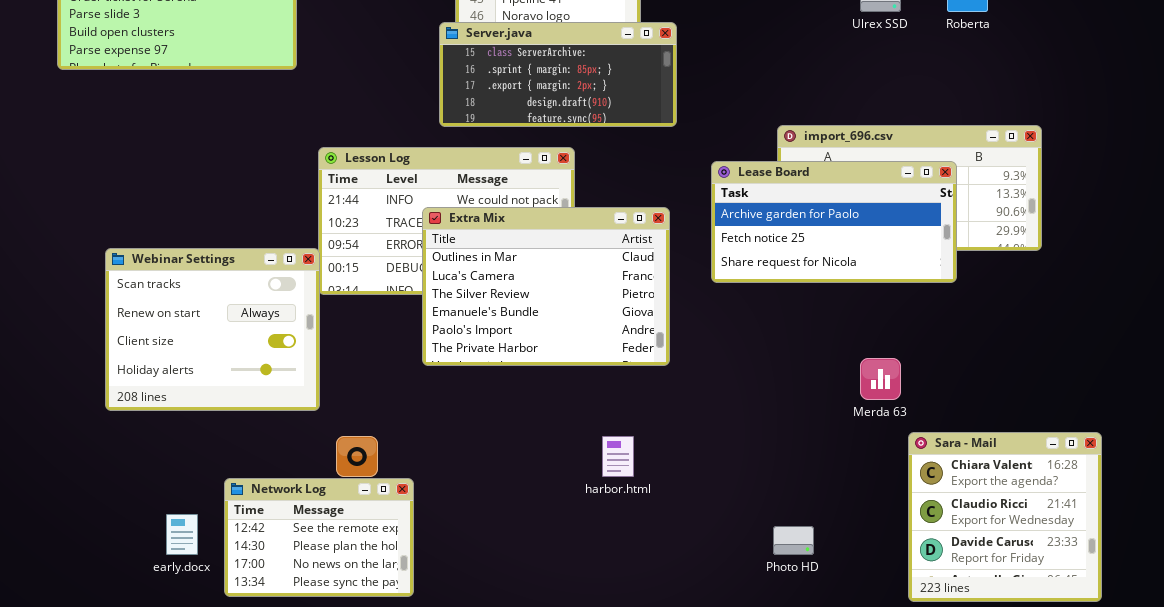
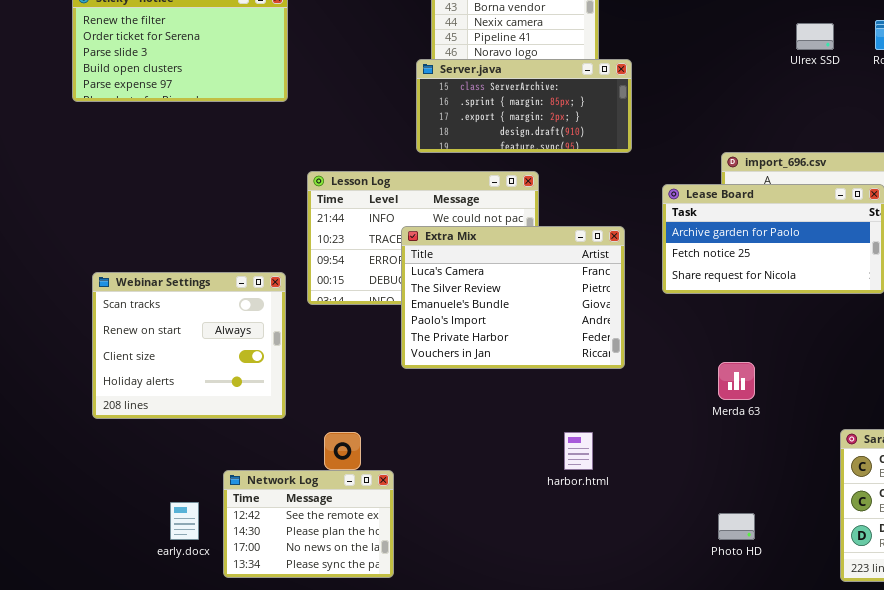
Extra Mix: [422,207,670,366] -> [401,226,625,369], scrolled down 1 row
Webinar Settings: [105,248,320,411] -> [92,272,286,419], moved
Merda 63: [860,358,901,400] -> [718,362,755,400], moved

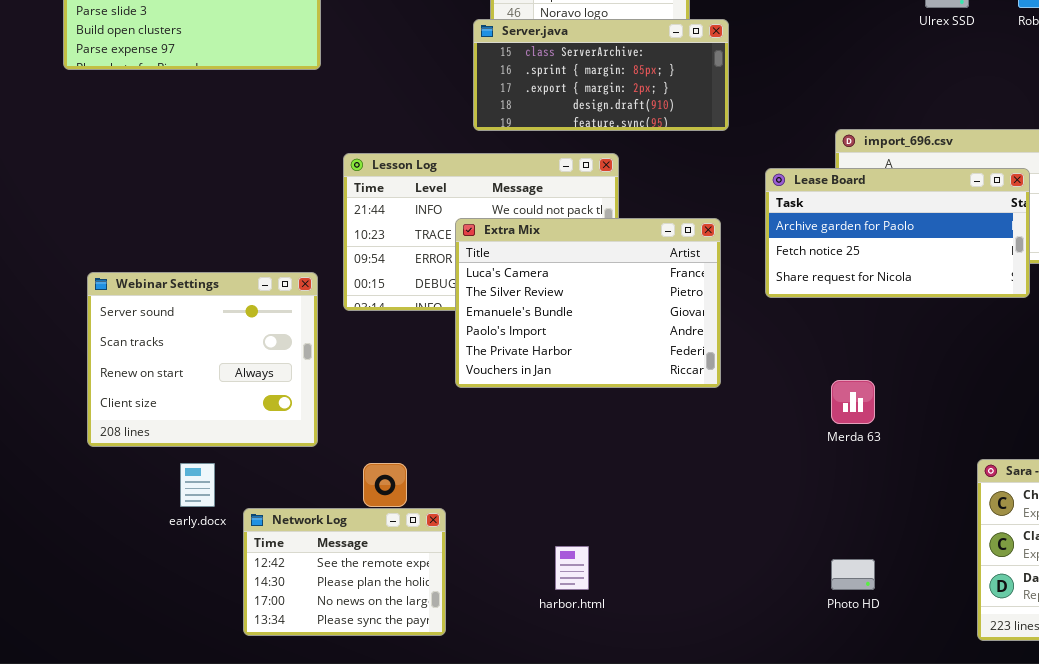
Webinar Settings: [92,272,286,419] -> [87,272,318,447], scrolled up 1 row
harbor.html: [564,432,593,470] -> [555,546,589,590], moved
early.docx: [170,502,199,540] -> [180,463,215,507], moved

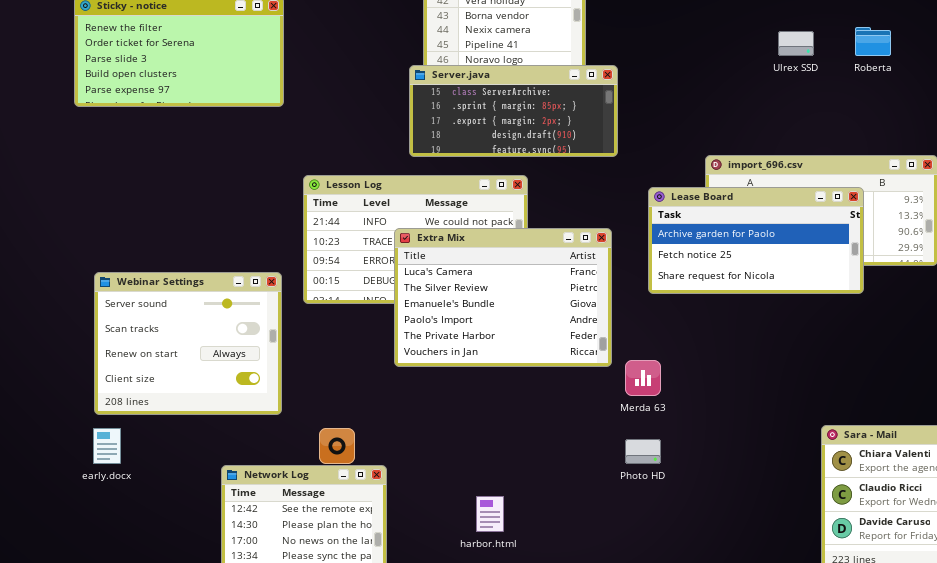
Merda 63: [831,380,875,424] -> [625,360,661,396], moved
early.docx: [180,463,215,507] -> [93,428,121,464], moved
Photo HD: [831,559,875,590] -> [625,439,661,464], moved

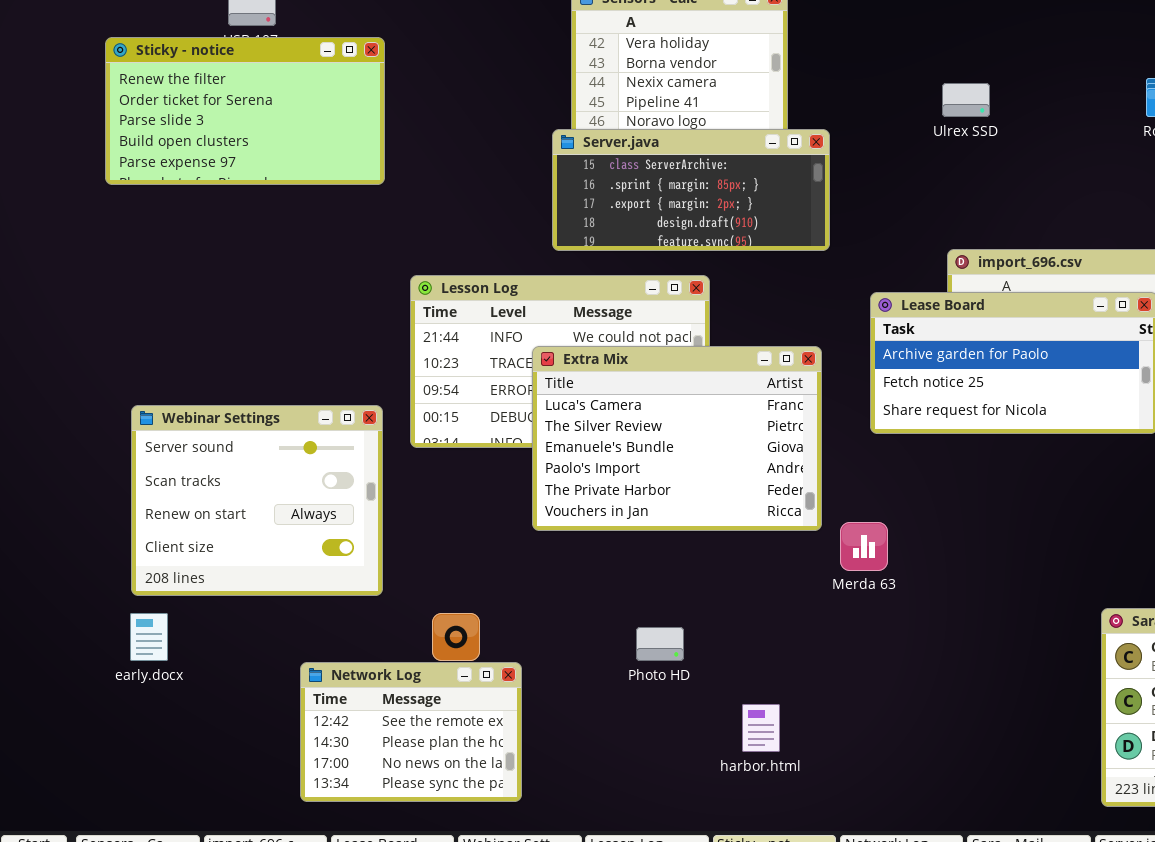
Ulrex SSD: [778,31,814,56] -> [942,83,990,117], moved
Photo HD: [625,439,661,464] -> [636,627,684,661], moved
harbor.html: [476,496,504,532] -> [742,704,780,752], moved

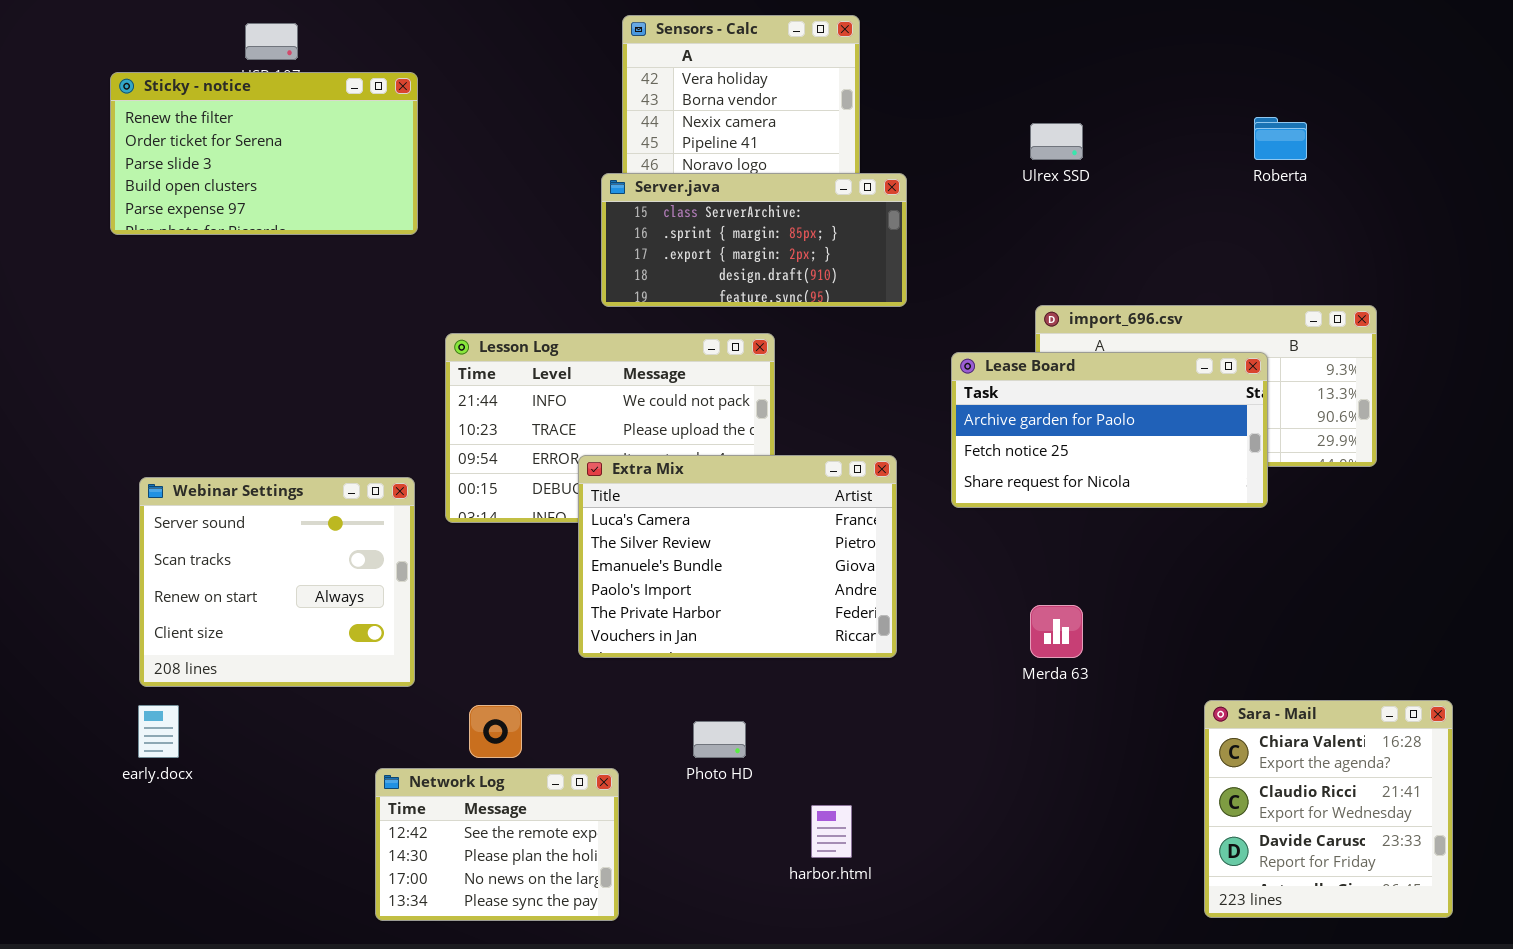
Extra Mix: [532,346,822,531] -> [578,455,897,658], moved
Merda 63: [840,522,888,571] -> [1030,605,1083,658], moved
Network Log: [300,662,522,802] -> [375,768,619,921], moved

